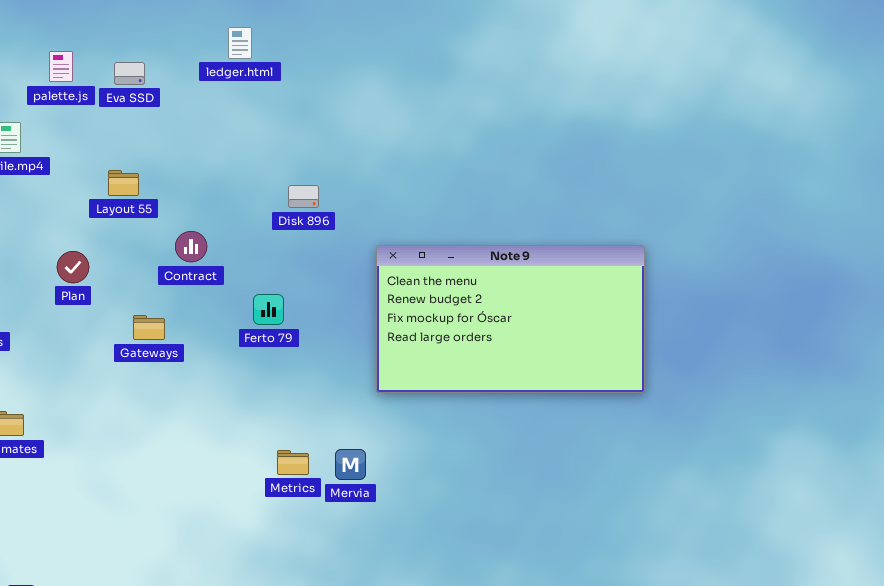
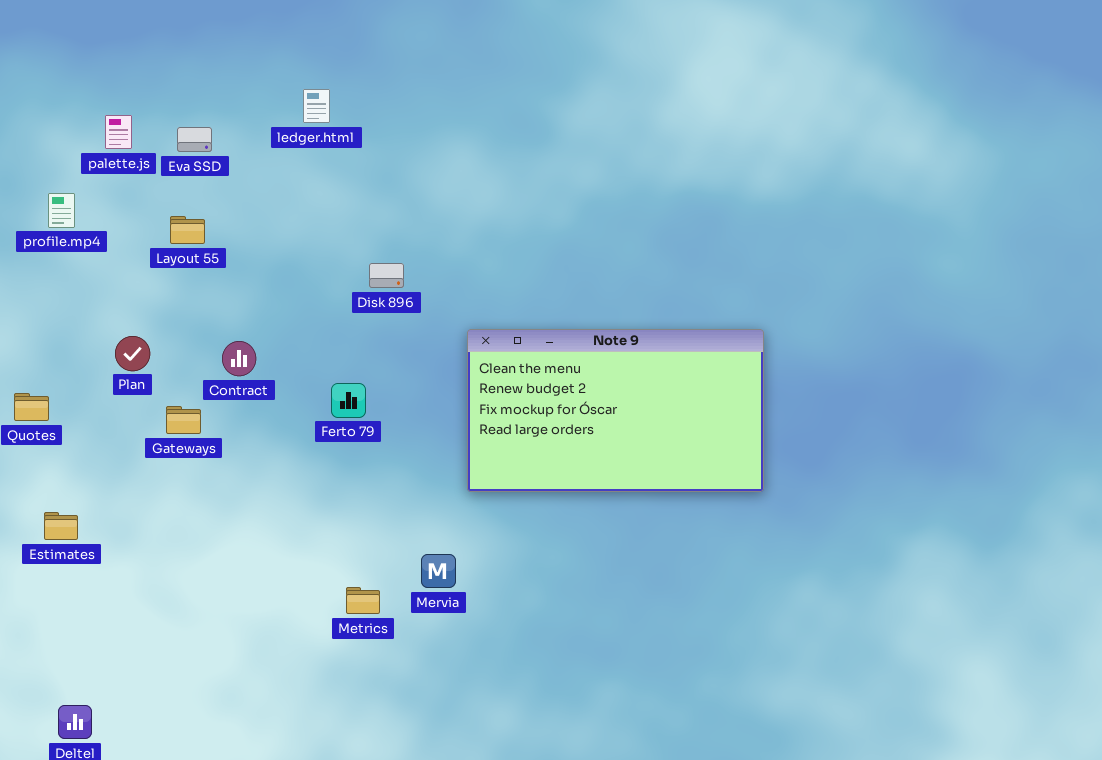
Layout 55: [108,170,139,196] -> [170,216,205,244], moved
Contract: [175,231,207,262] -> [222,341,256,376], moved
Gateways: [133,315,165,340] -> [166,406,201,434], moved
Metrics: [277,450,309,475] -> [346,587,380,614], moved

